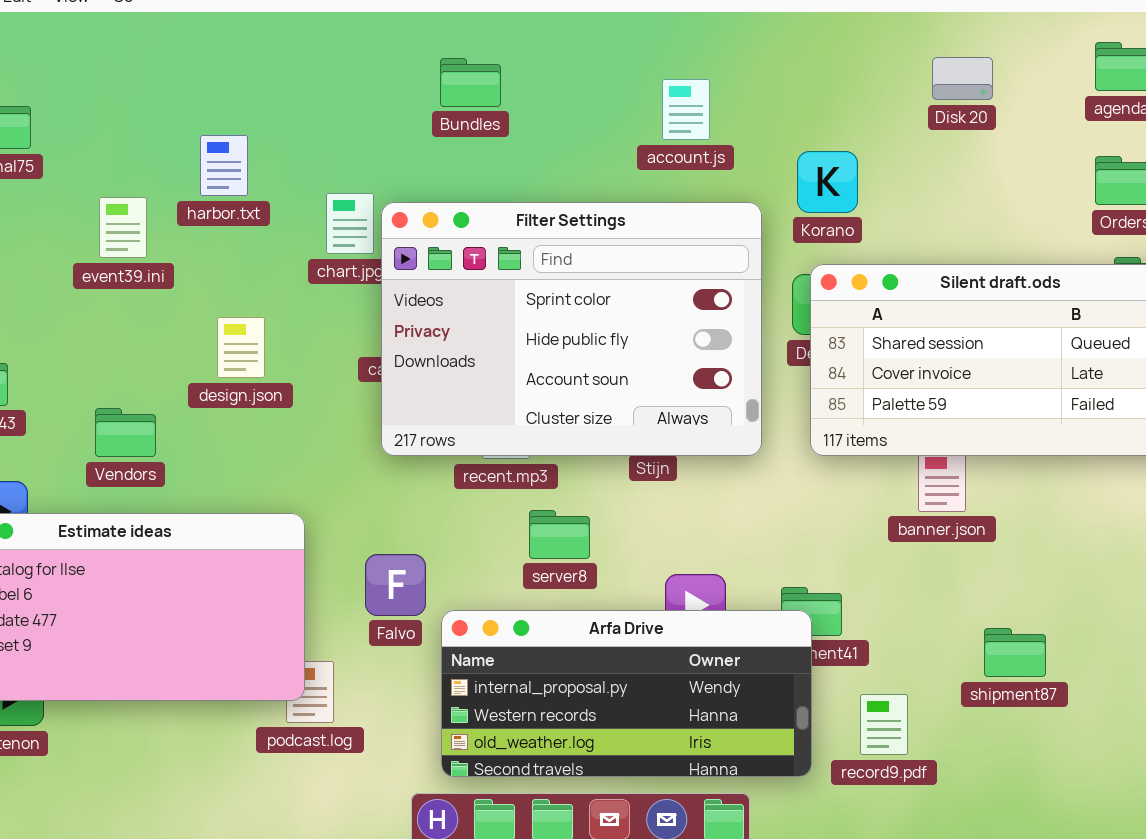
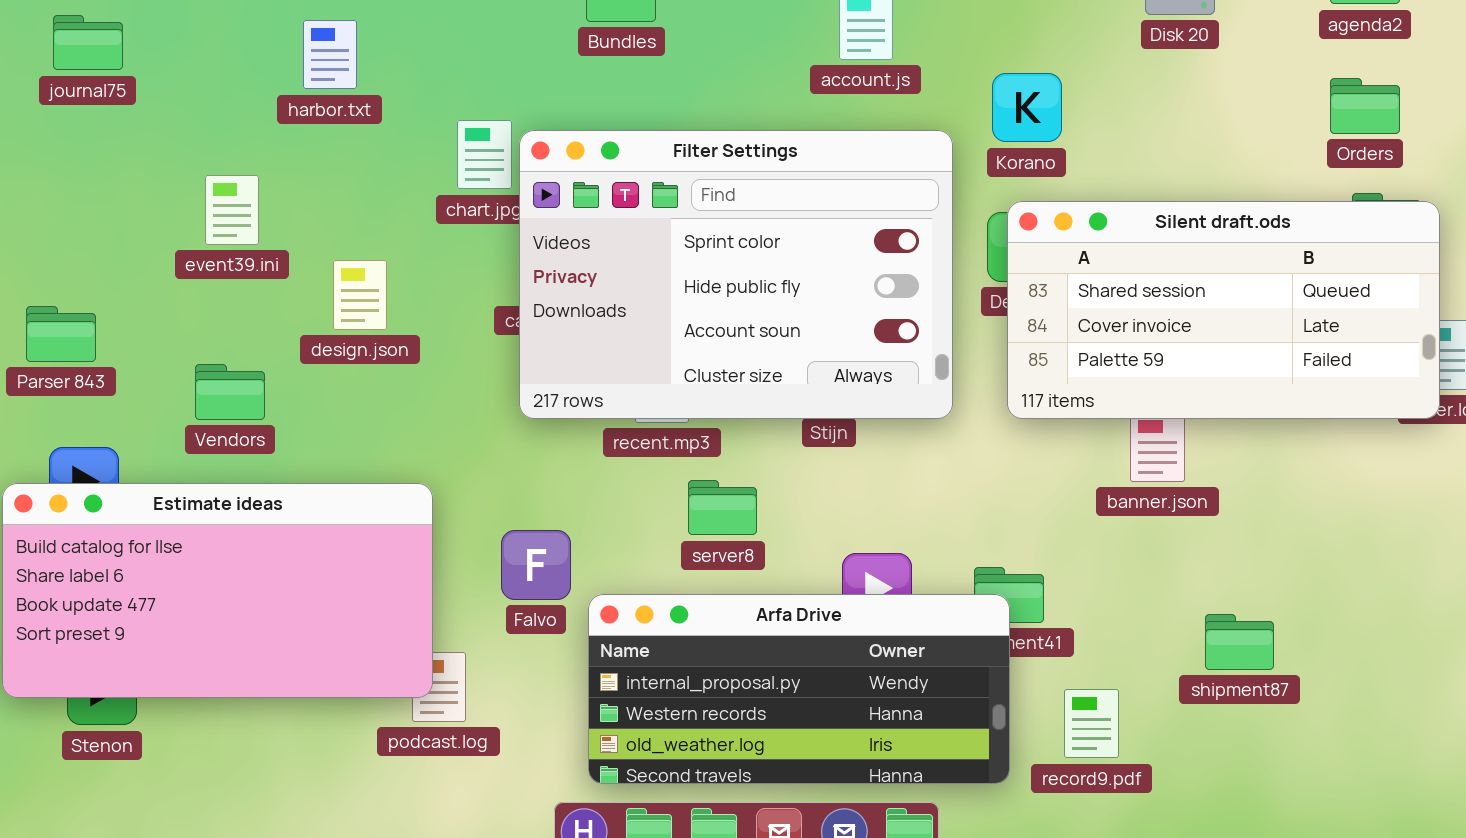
harbor.txt: [200,135,248,196] -> [303,20,357,89], moved
event39.ini: [99,197,147,258] -> [205,175,259,245], moved

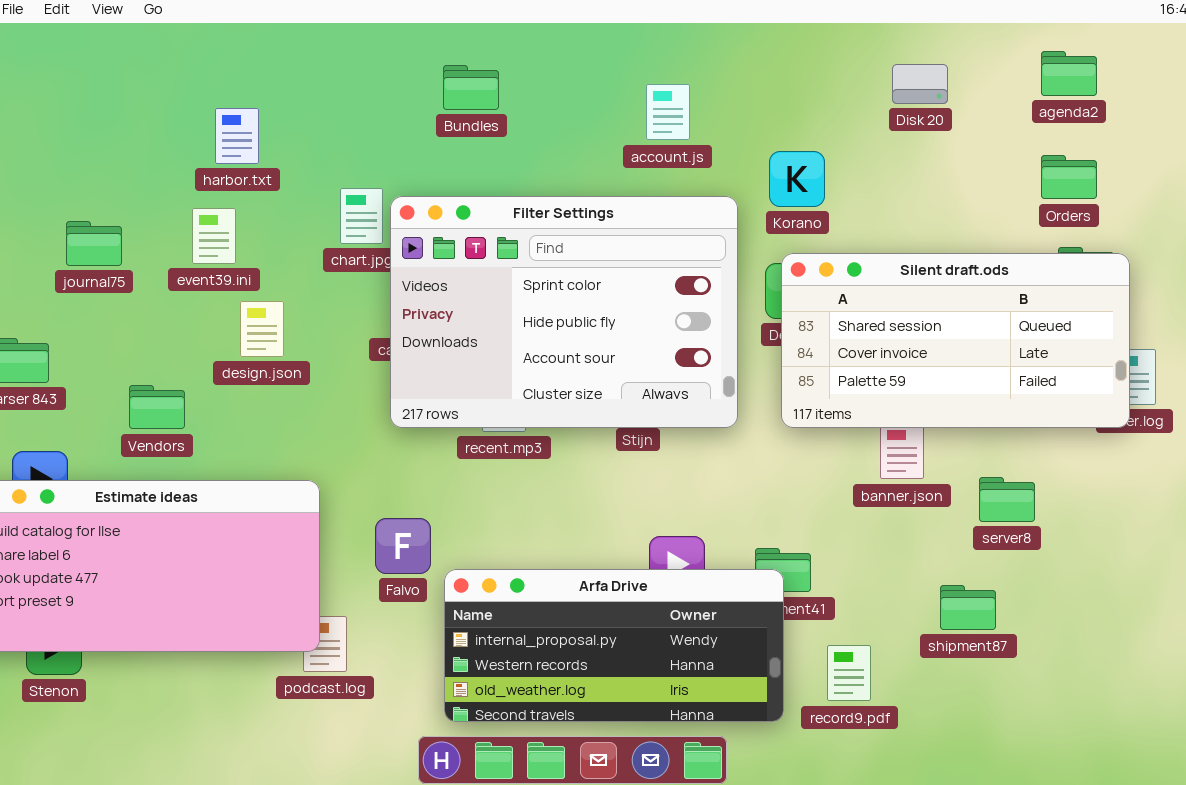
journal75: [53,15,123,70] -> [66,221,122,266], moved
event39.ini: [205,175,259,245] -> [192,208,236,264], moved
server8: [688,480,757,535] -> [979,477,1035,522], moved

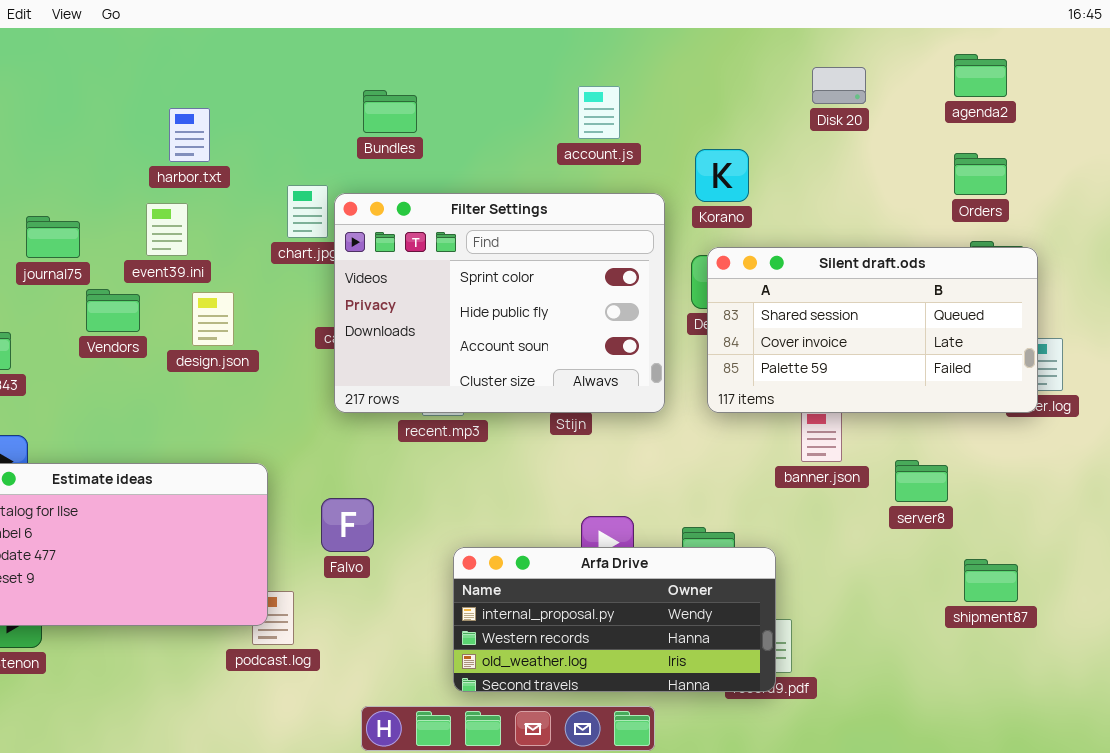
Bundles: [443,65,499,110] -> [363,90,417,133], moved
Vendors: [129,385,185,429] -> [86,289,140,332], moved
Arfa Drive: [444,569,784,722] -> [453,547,776,692], moved
shipment87: [940,585,996,630] -> [964,559,1018,602], moved

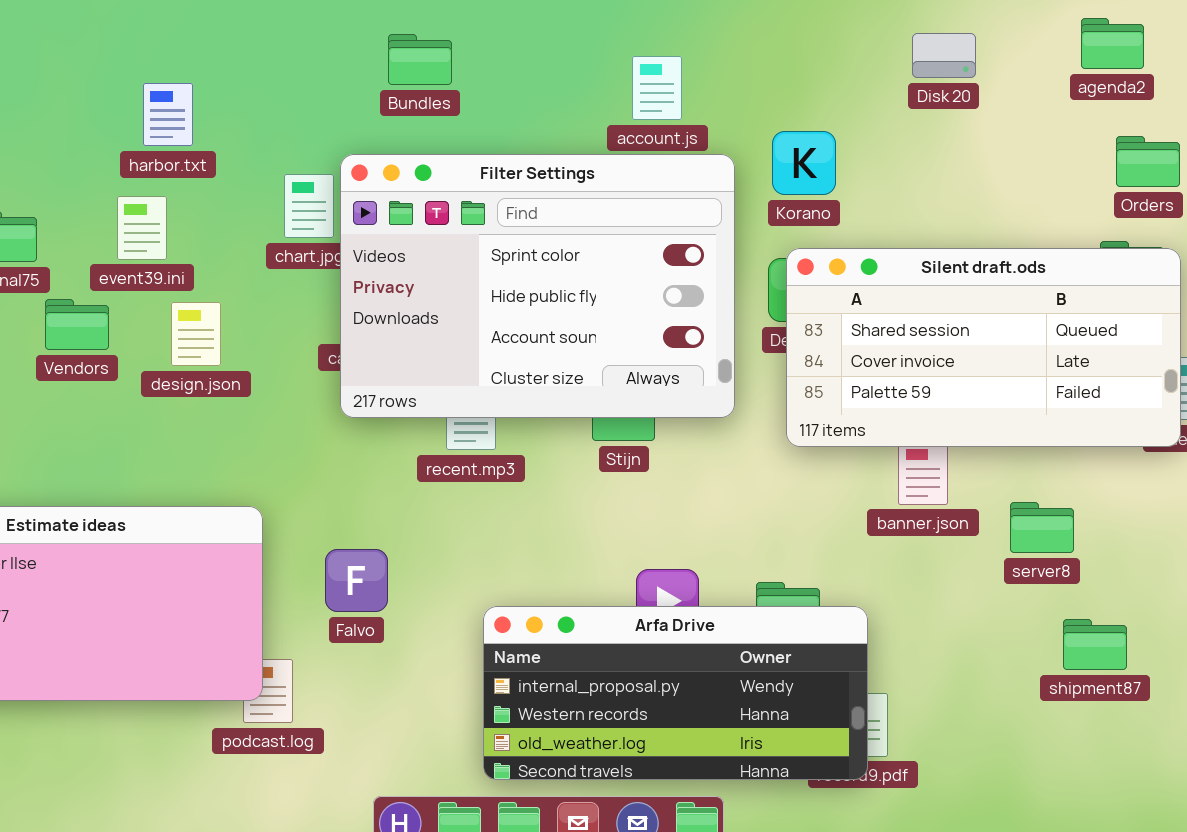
Bundles: [363,90,417,133] -> [388,34,452,85], moved
Orders: [954,153,1007,195] -> [1116,136,1180,187], moved
Filter Settings: [334,193,665,413] -> [340,154,735,418], moved
shipment87: [964,559,1018,602] -> [1063,619,1127,670], moved

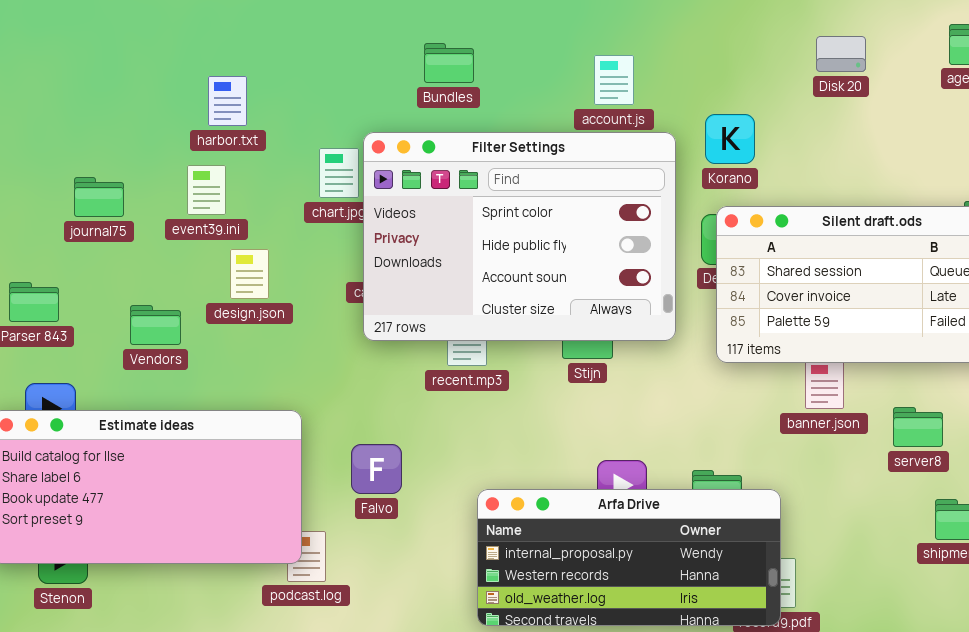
Bundles: [388,34,452,85] -> [424,43,474,83], moved
Vendors: [45,299,109,350] -> [130,305,181,345], moved

